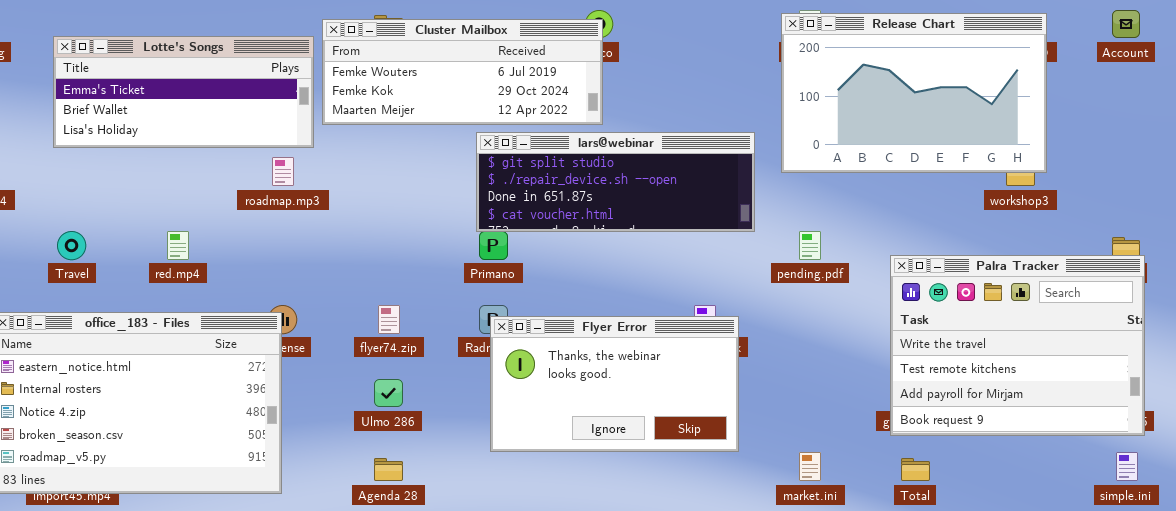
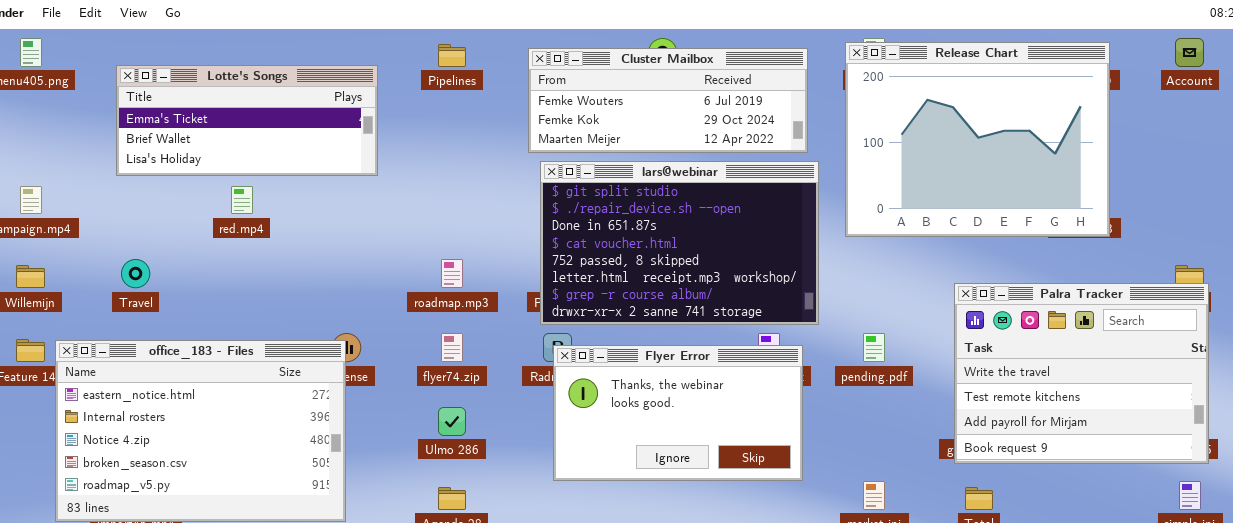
Release Chart: [781,13,1047,173] -> [845,42,1110,237], resized
Cluster Mailbox: [322,19,603,125] -> [528,48,808,153], moved
lars@webinar: [476,132,755,232] -> [540,161,819,325], resized
roadmap.mp3: [272,157,294,186] -> [441,259,463,288], moved
red.mp4: [167,231,189,260] -> [231,186,253,214], moved
pending.pdf: [799,231,821,260] -> [863,333,885,362], moved

